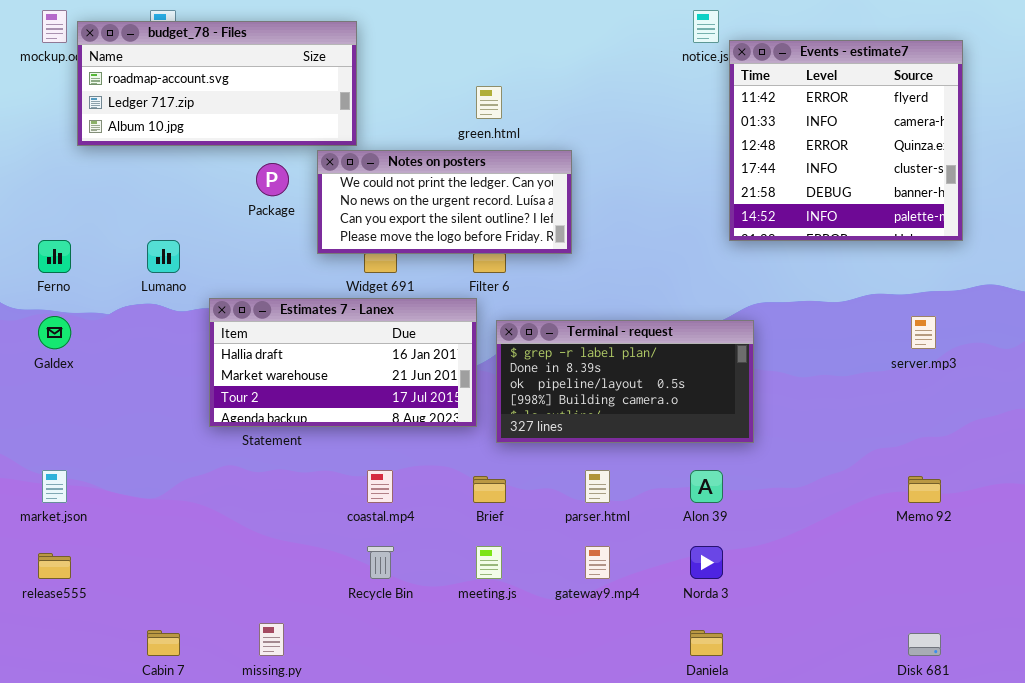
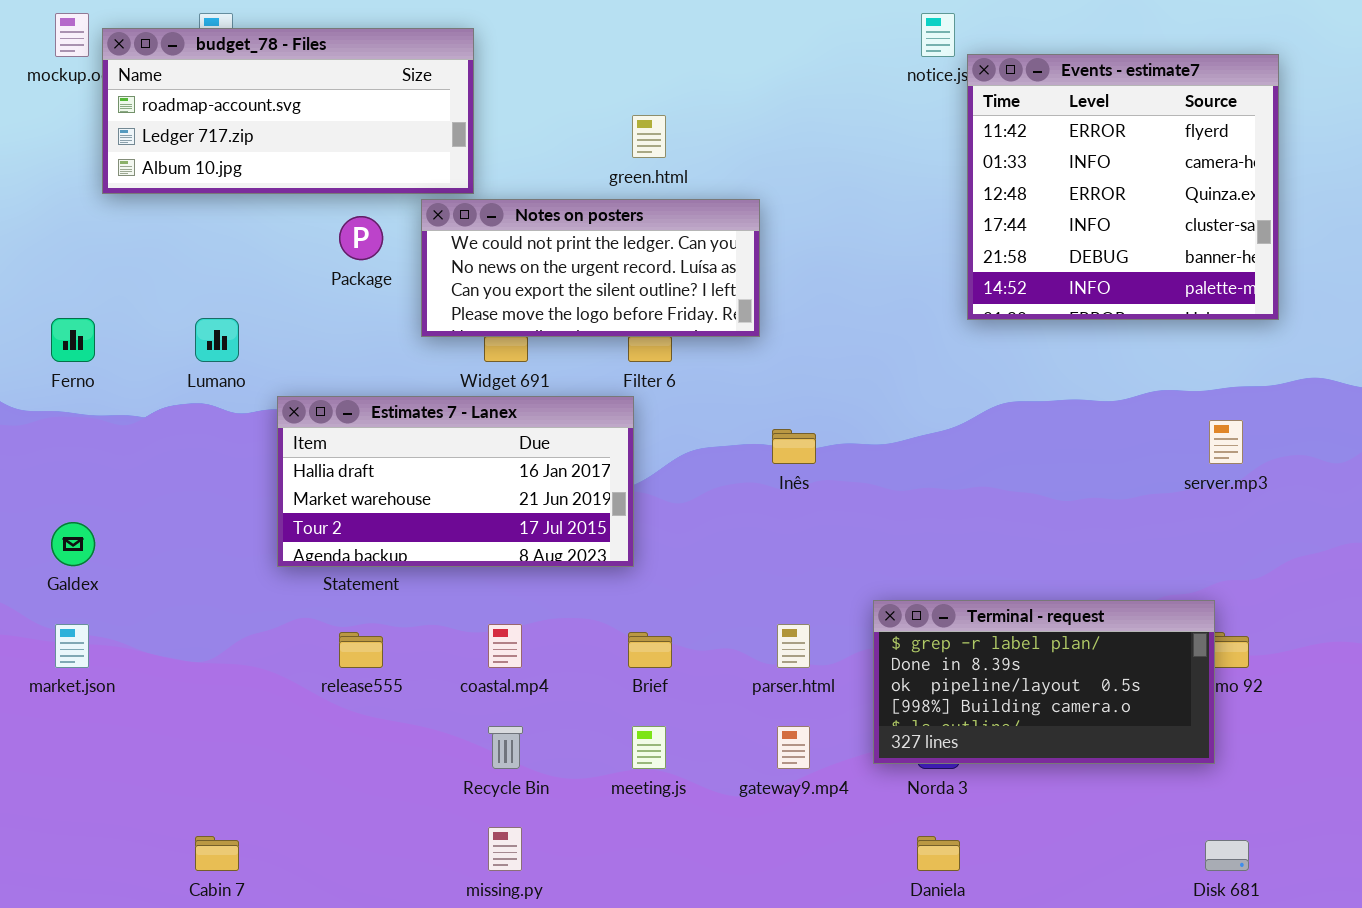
Galdex: [38,316,71,349] -> [51,522,95,566], moved
Terminal - request: [496,320,754,443] -> [873,600,1215,764], moved
release555: [38,553,71,579] -> [339,632,383,668], moved
missing.py: [259,623,284,656] -> [488,827,522,871], moved

